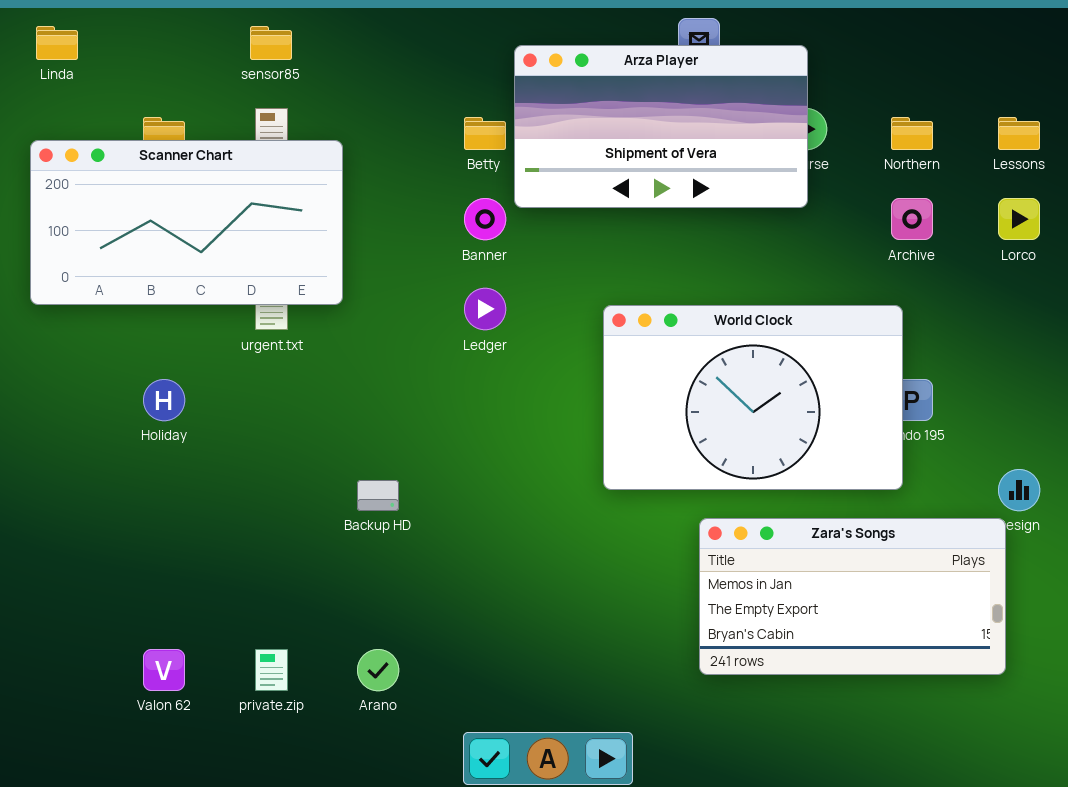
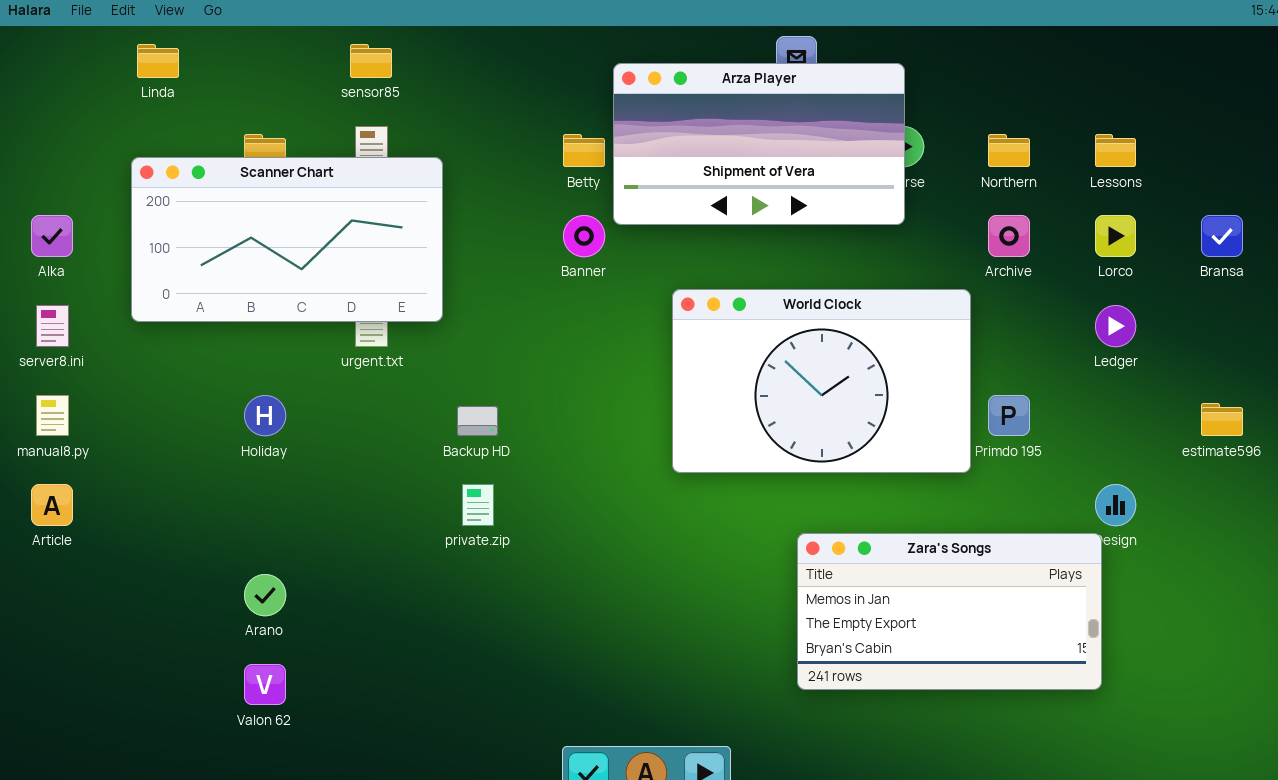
Ledger: [464,288,506,330] -> [1095,305,1136,347], moved
World Clock: [603,305,903,490] -> [672,289,971,473], moved
Backup HD: [357,480,399,511] -> [457,406,498,436], moved
private.zip: [255,649,288,691] -> [462,484,494,526], moved
Arano: [357,649,399,691] -> [244,574,286,616], moved

